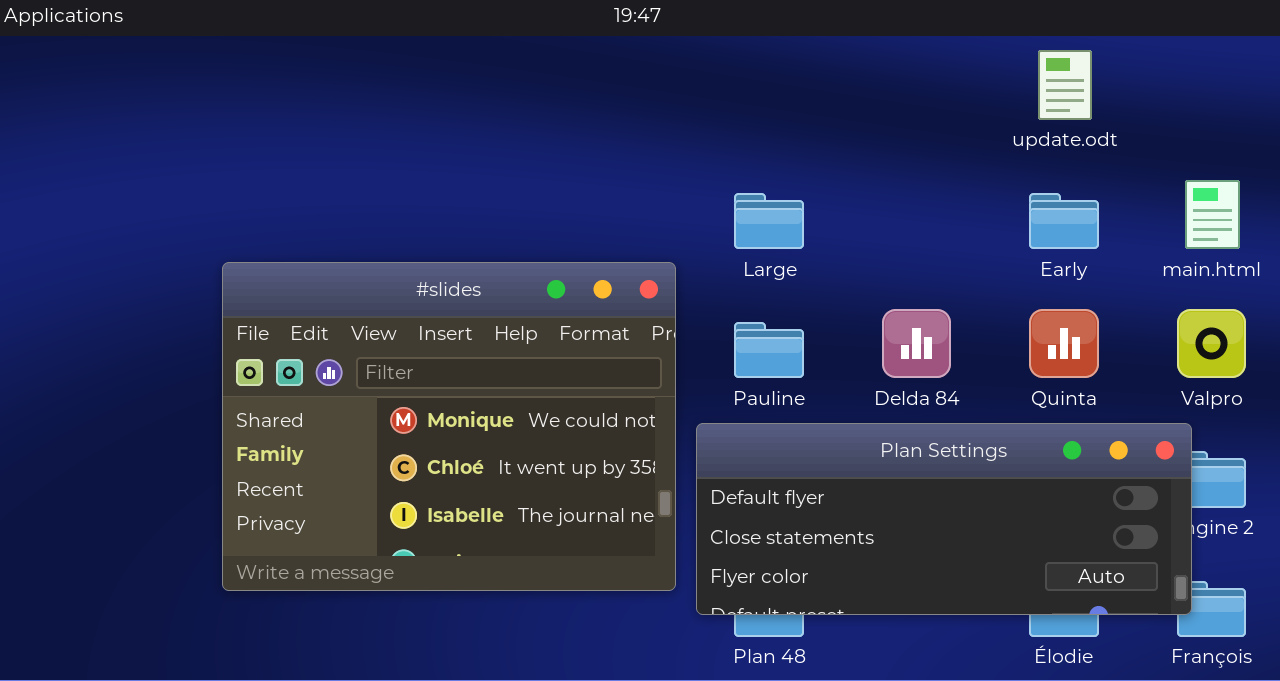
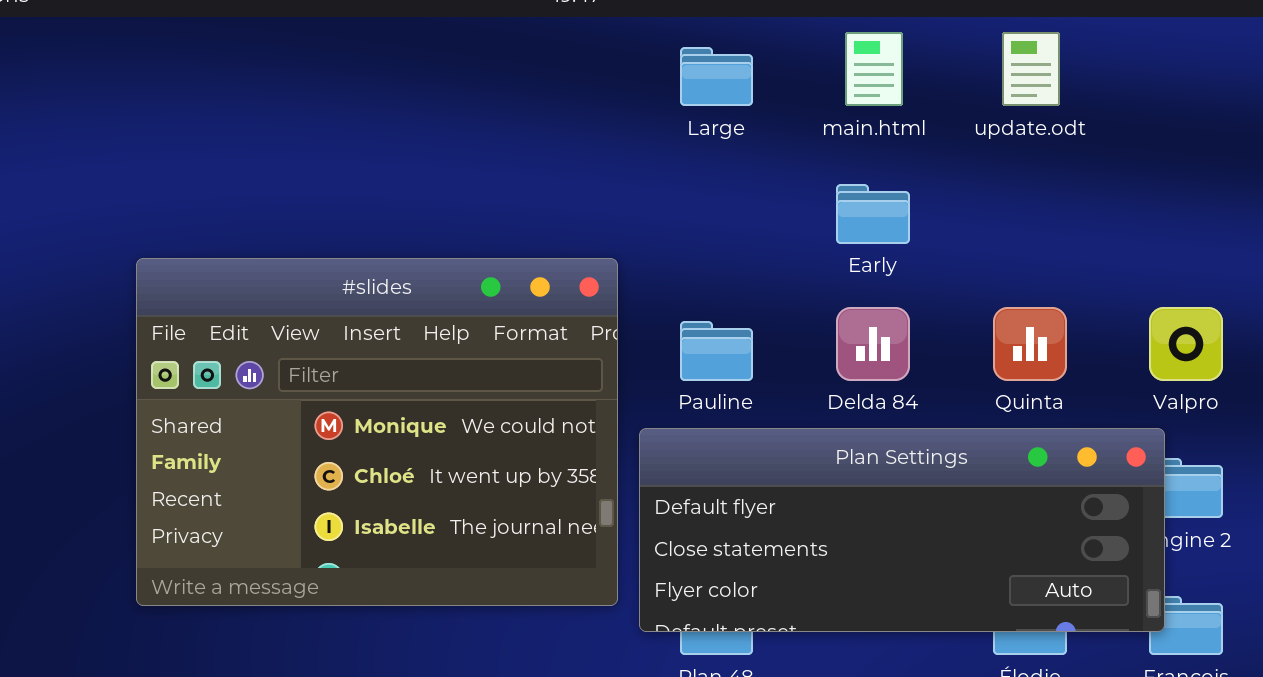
main.html: [1185,180,1240,249] -> [845,32,903,106], moved
Large: [734,193,804,249] -> [680,47,753,106], moved
Early: [1029,193,1099,249] -> [836,184,910,244], moved

